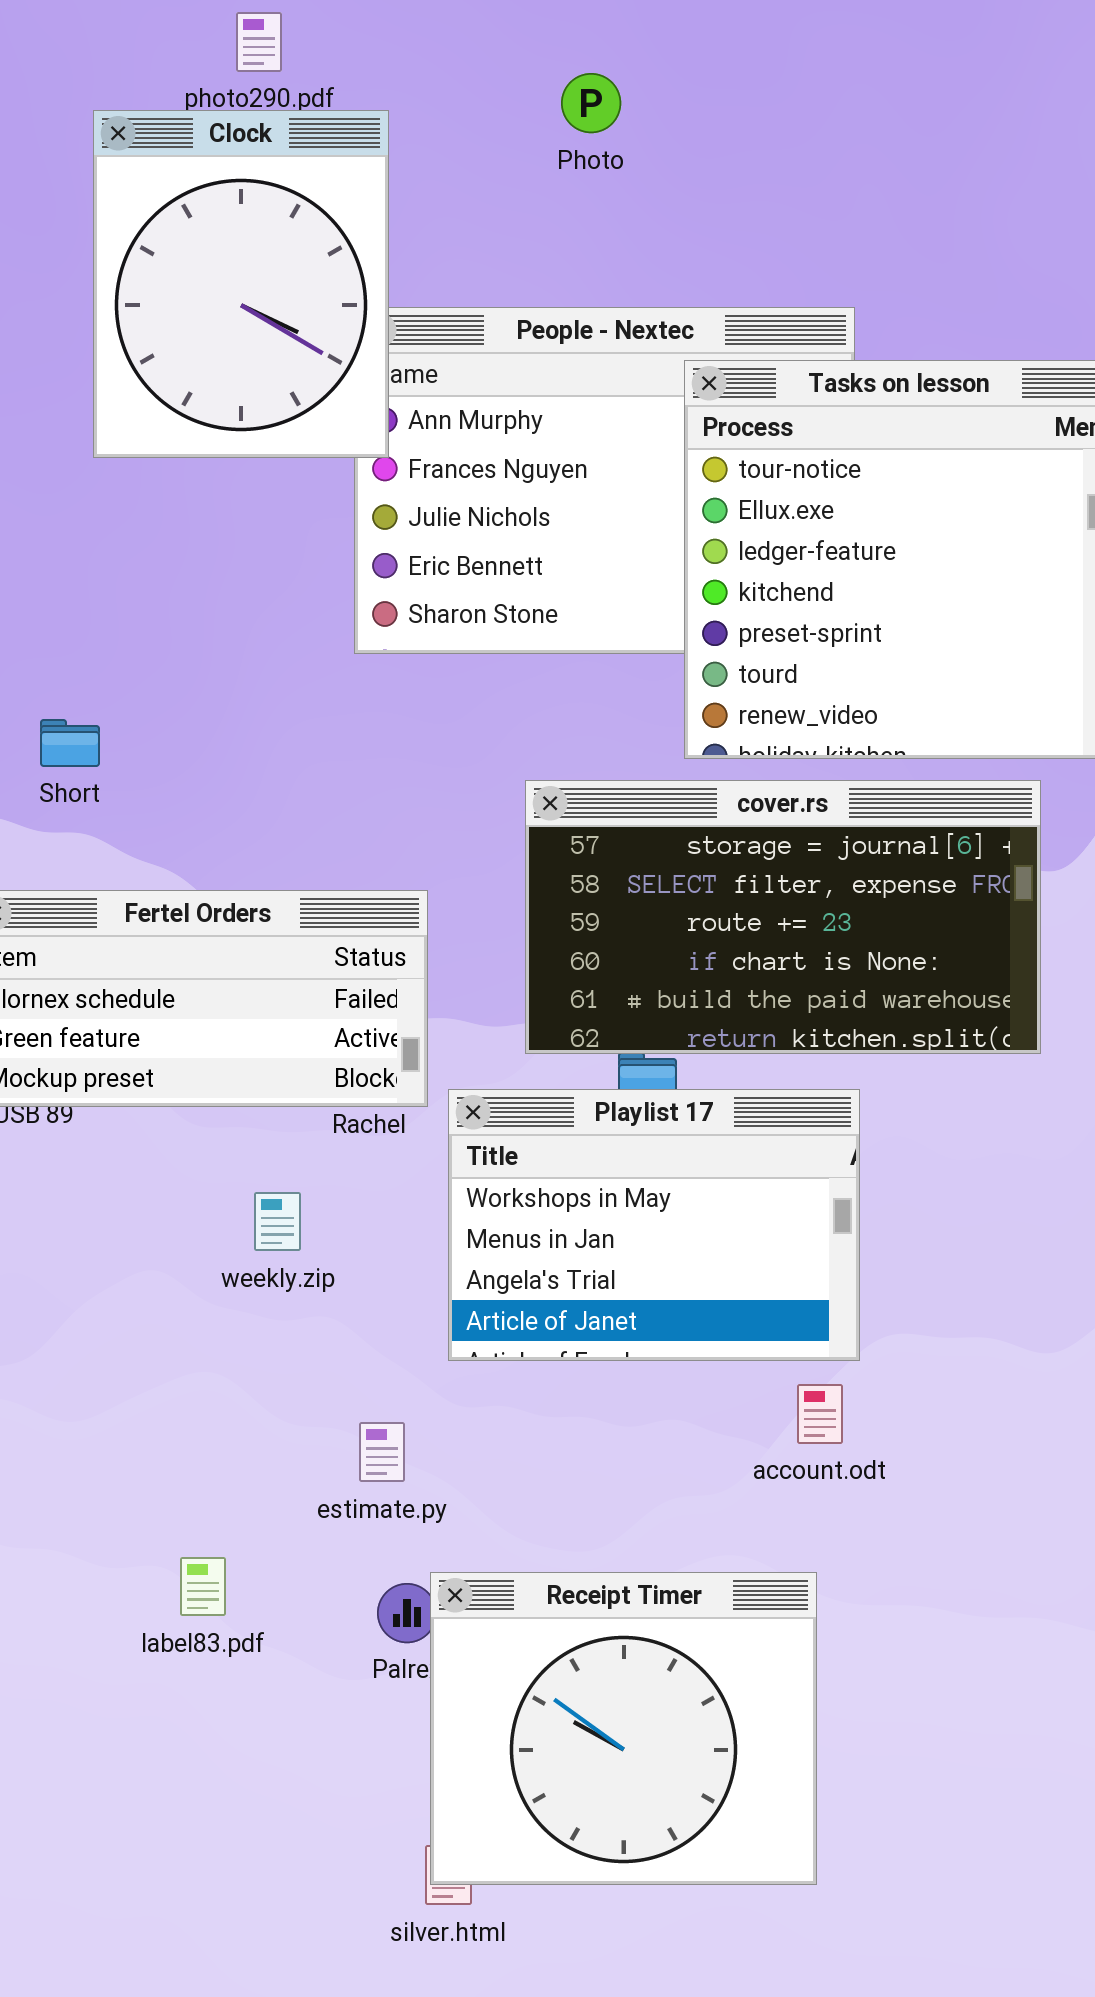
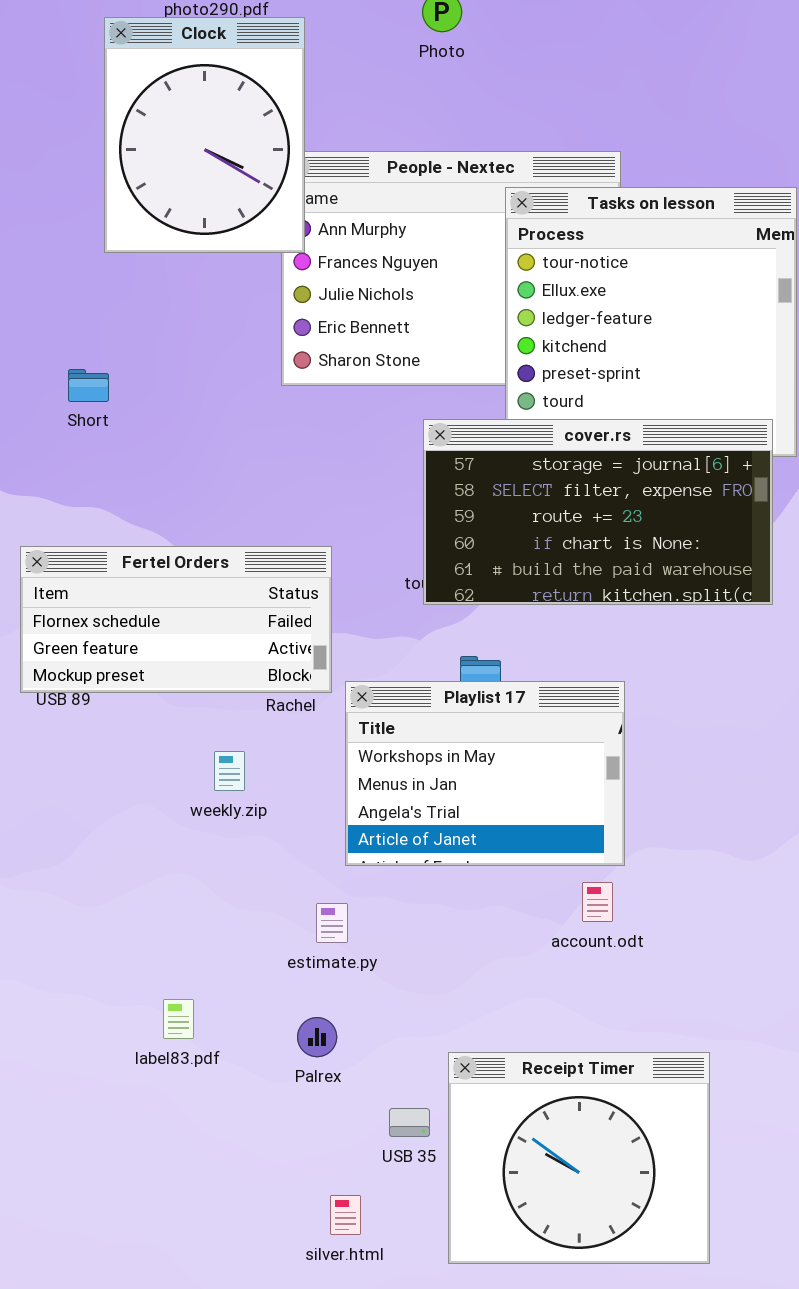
Short: [40,719,100,767] -> [68,369,109,402], moved
cover.rs: [525,780,1041,1054] -> [423,419,773,605], moved
estimate.py: [359,1422,405,1482] -> [316,903,348,943], moved
Receipt Timer: [430,1572,817,1885] -> [448,1052,710,1264], moved

